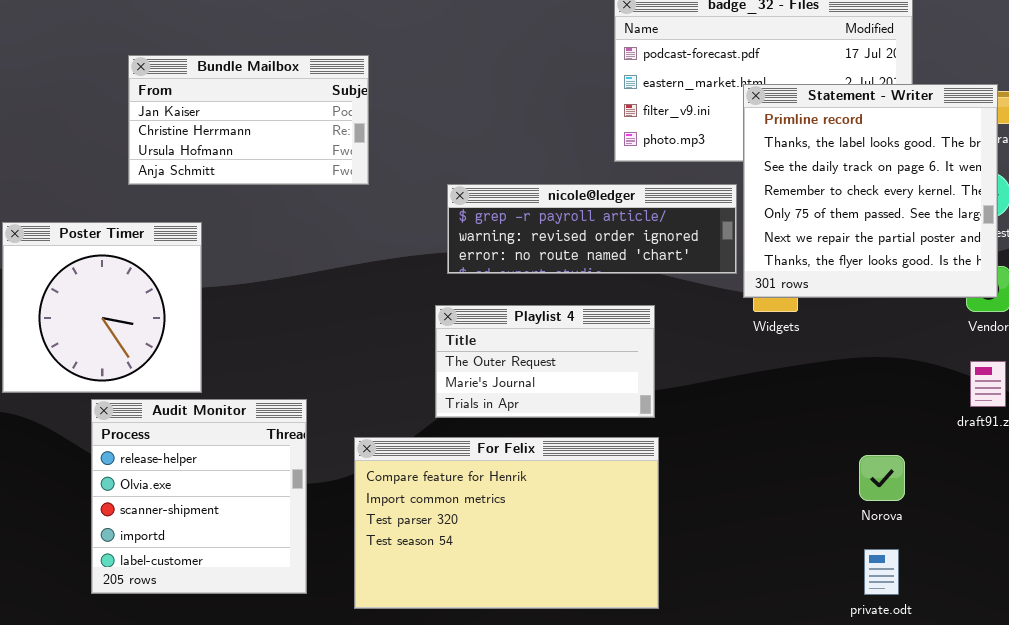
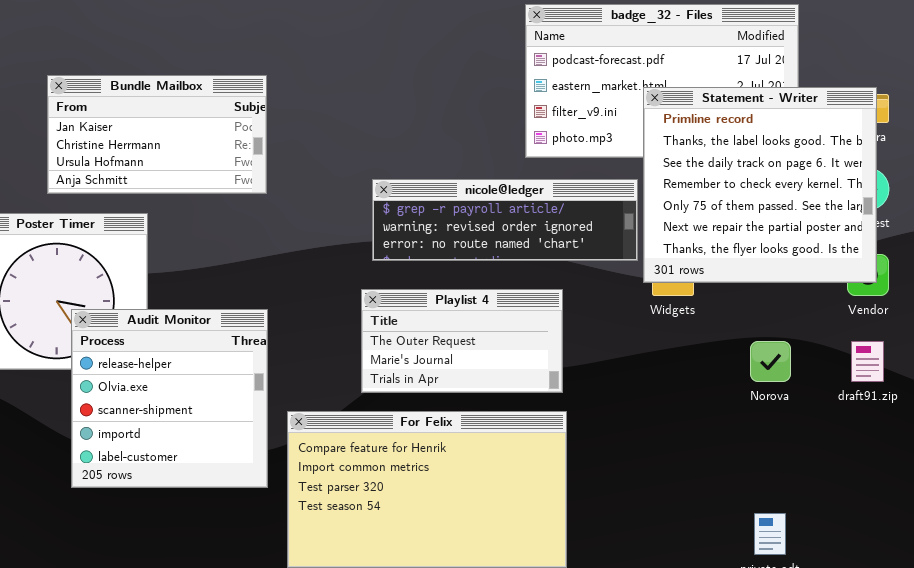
Bundle Mailbox: [128,55,369,185] -> [47,75,267,194], moved
Audit Monitor: [91,399,307,594] -> [71,309,268,488], moved
Norova: [859,455,905,501] -> [750,341,791,382], moved

